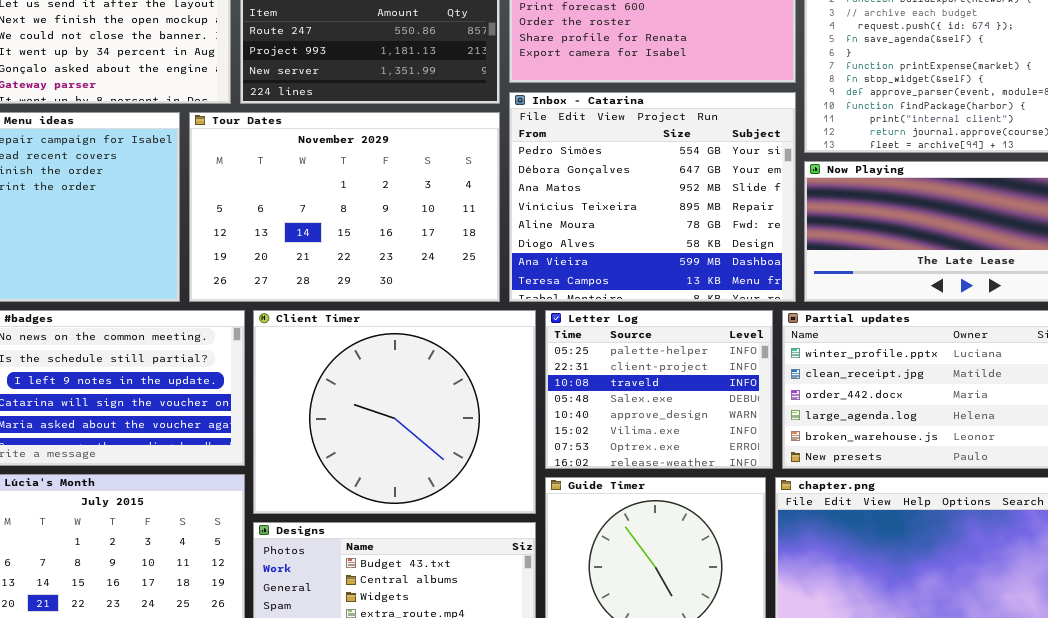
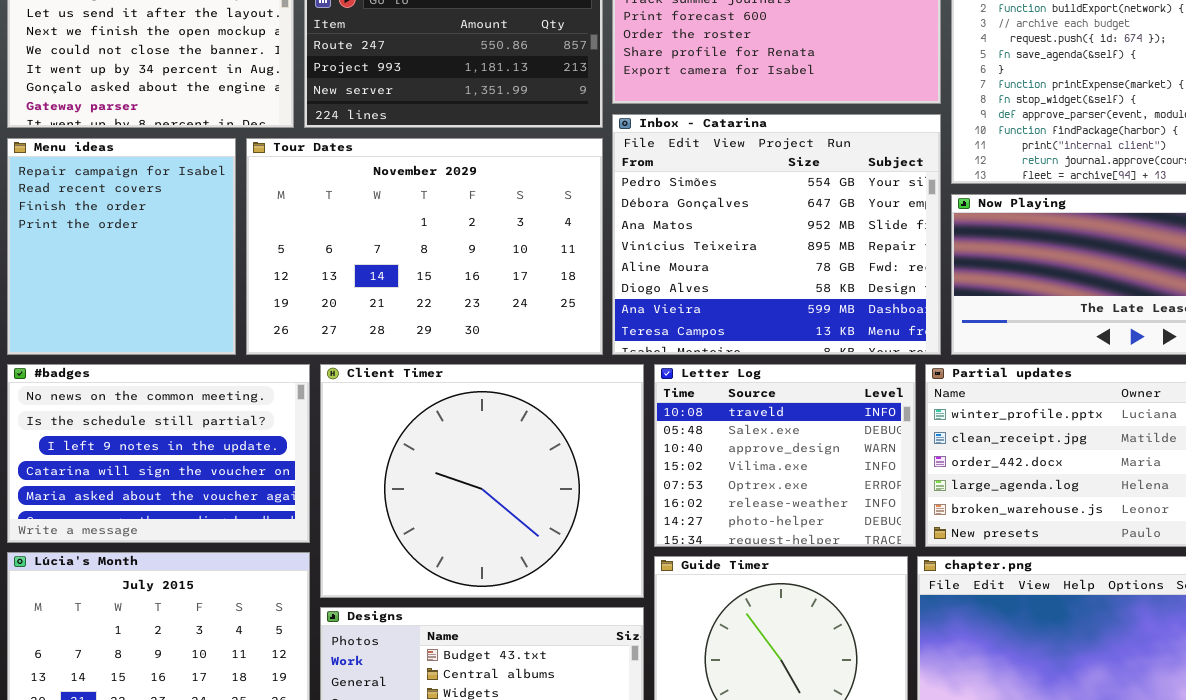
Letter Log: [545,310,773,469] -> [654,364,916,547], scrolled down 2 rows

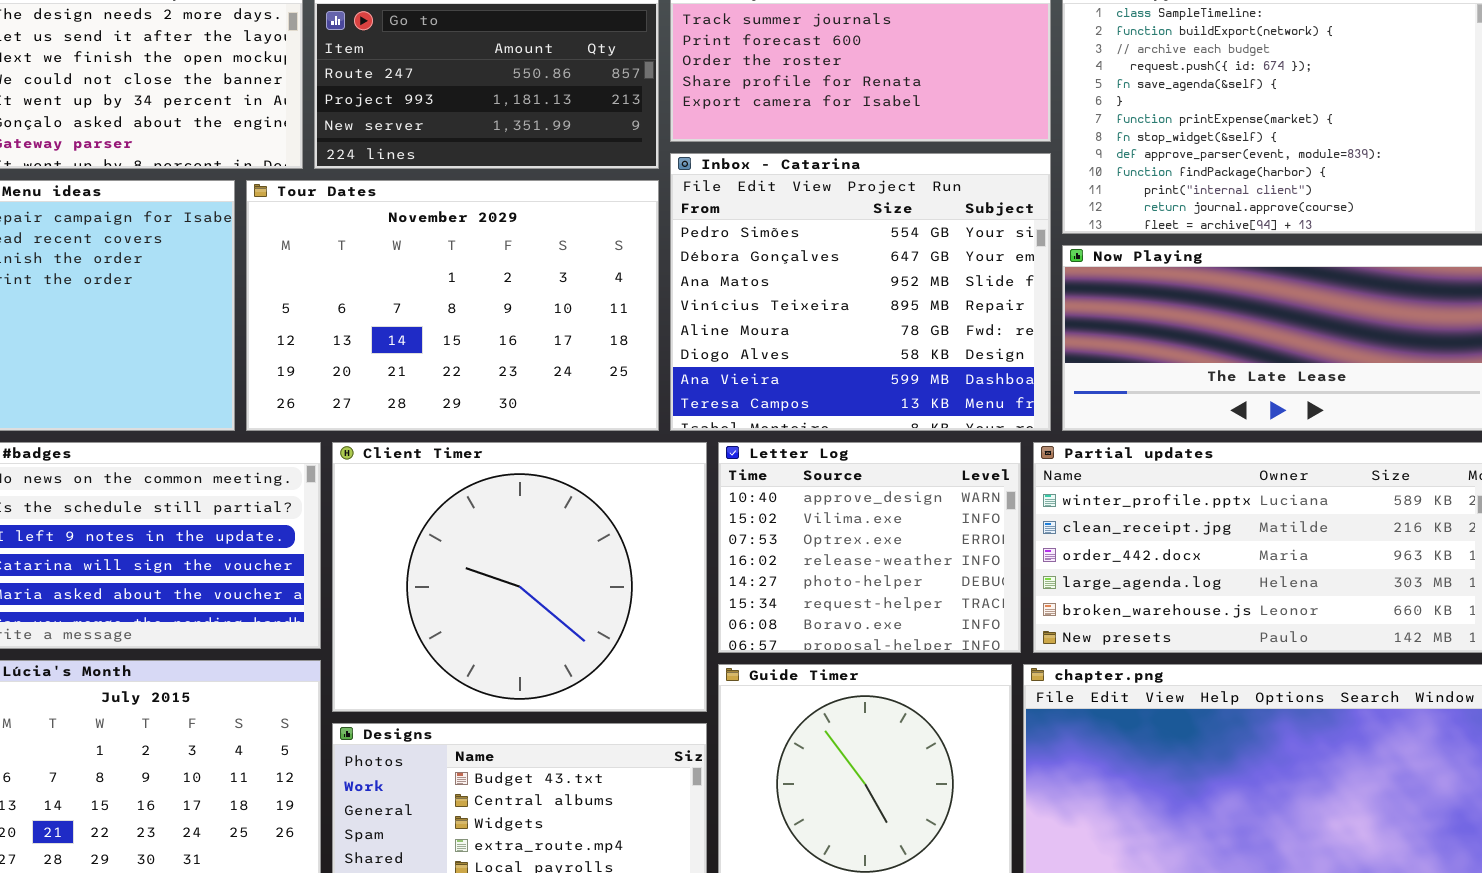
Letter Log: [654,364,916,547] -> [718,442,1021,653], scrolled down 2 rows

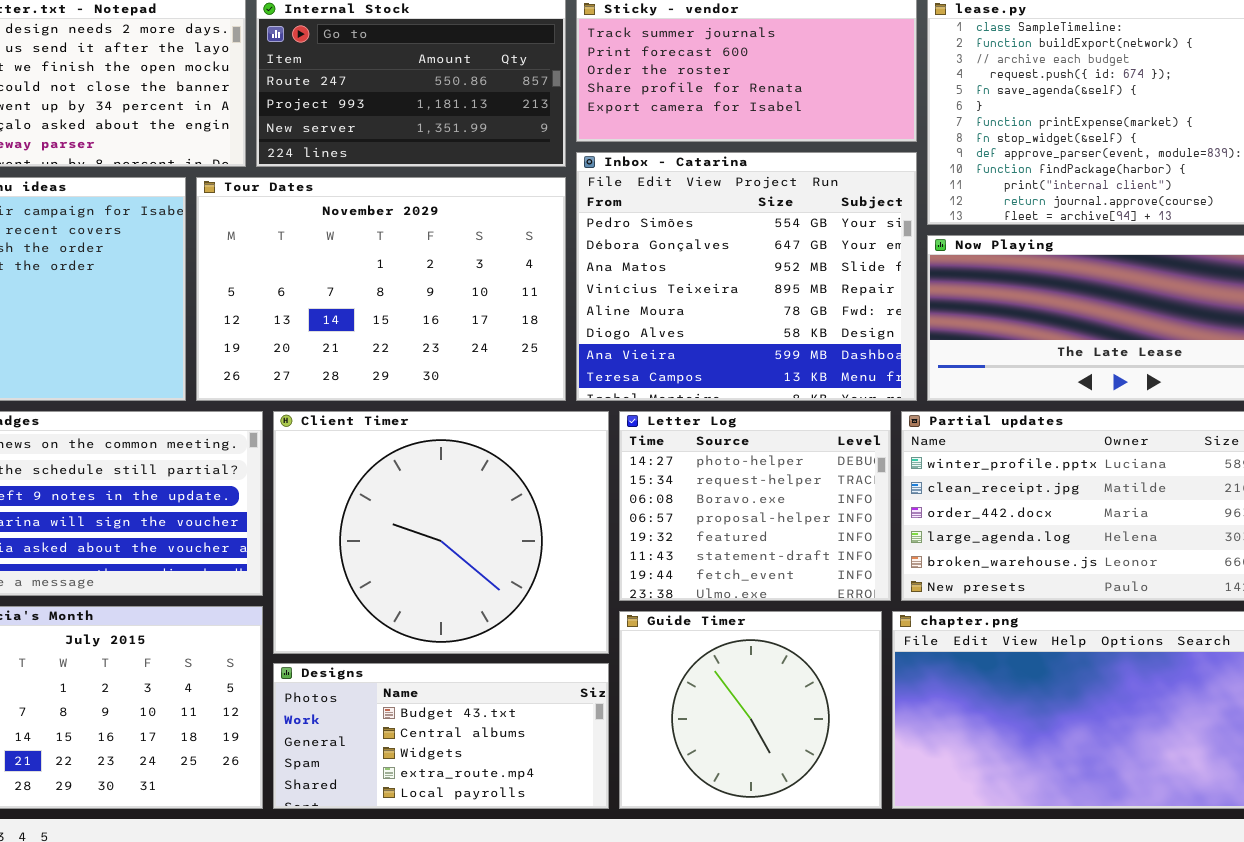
Letter Log: [718,442,1021,653] -> [619,411,891,601], scrolled down 4 rows

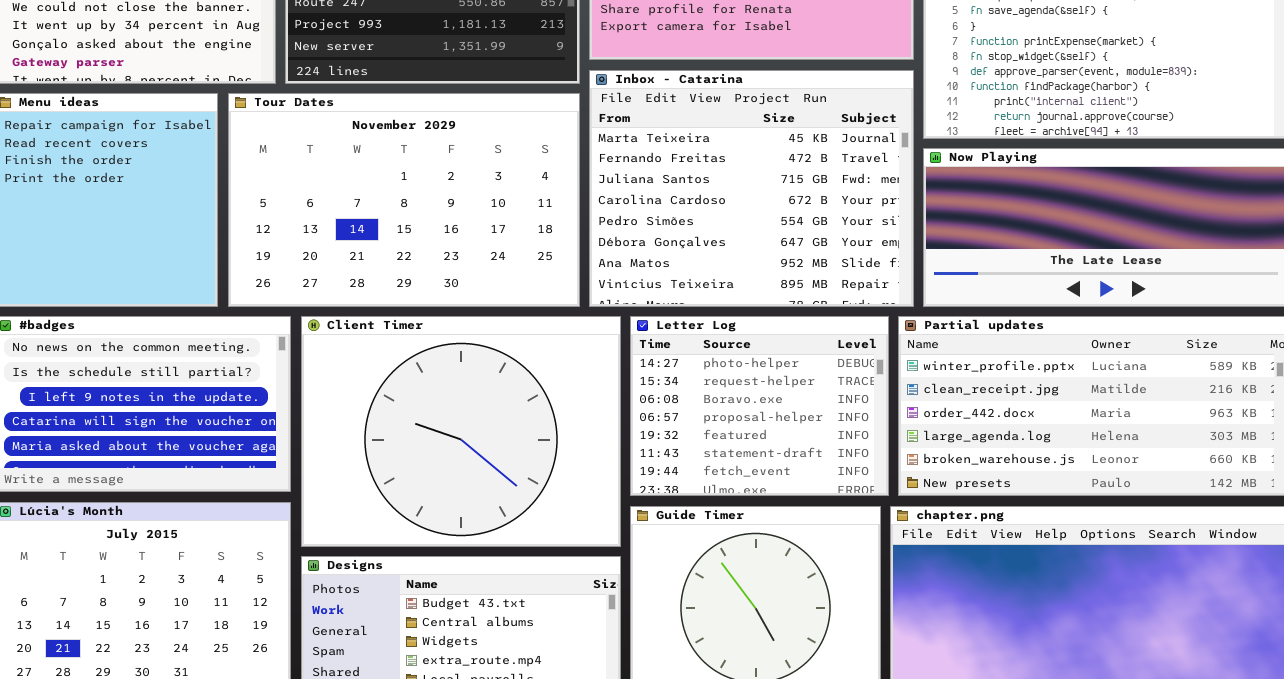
Inbox - Catarina: [576,152,917,401] -> [589,70,914,307], scrolled up 4 rows

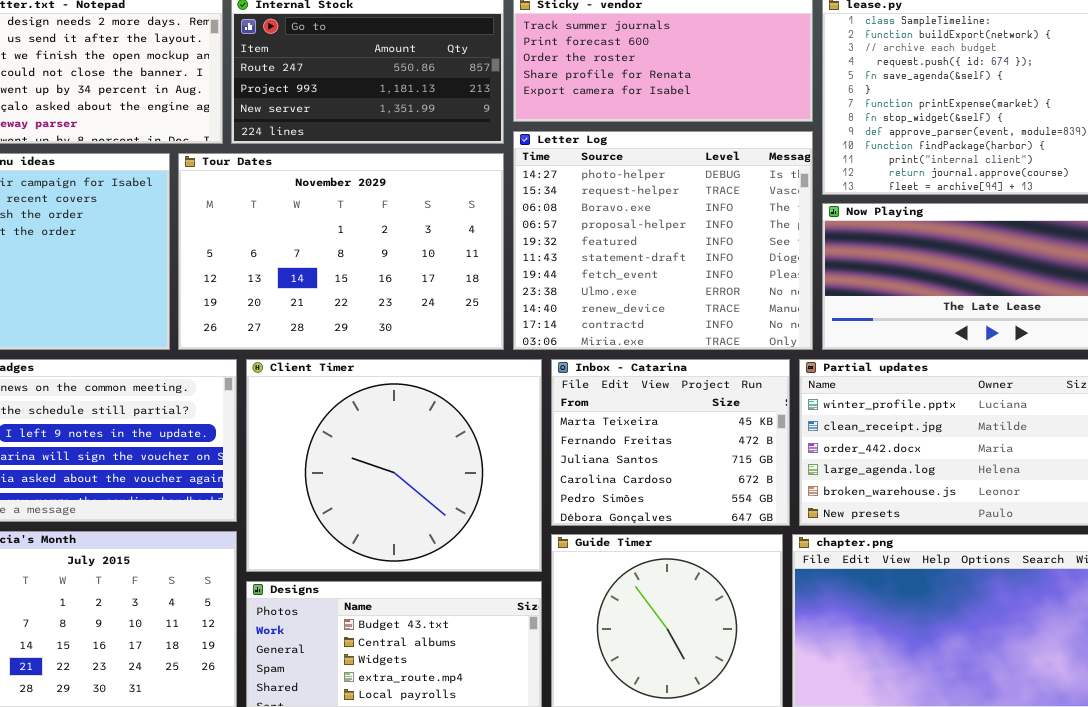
Inbox - Catarina: [589,70,914,307] -> [551,359,790,526], moved, resized
Letter Log: [630,316,889,496] -> [513,131,813,350], moved, resized

